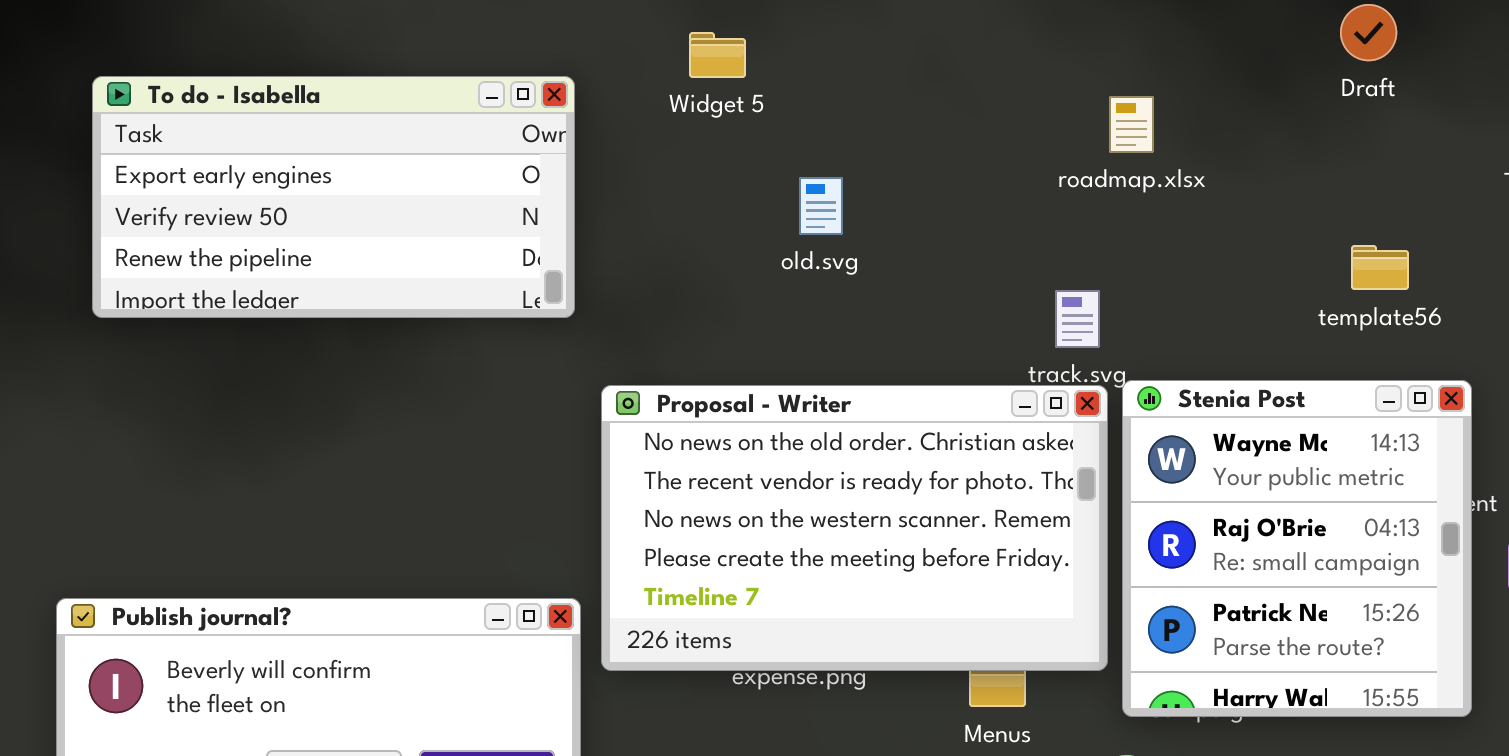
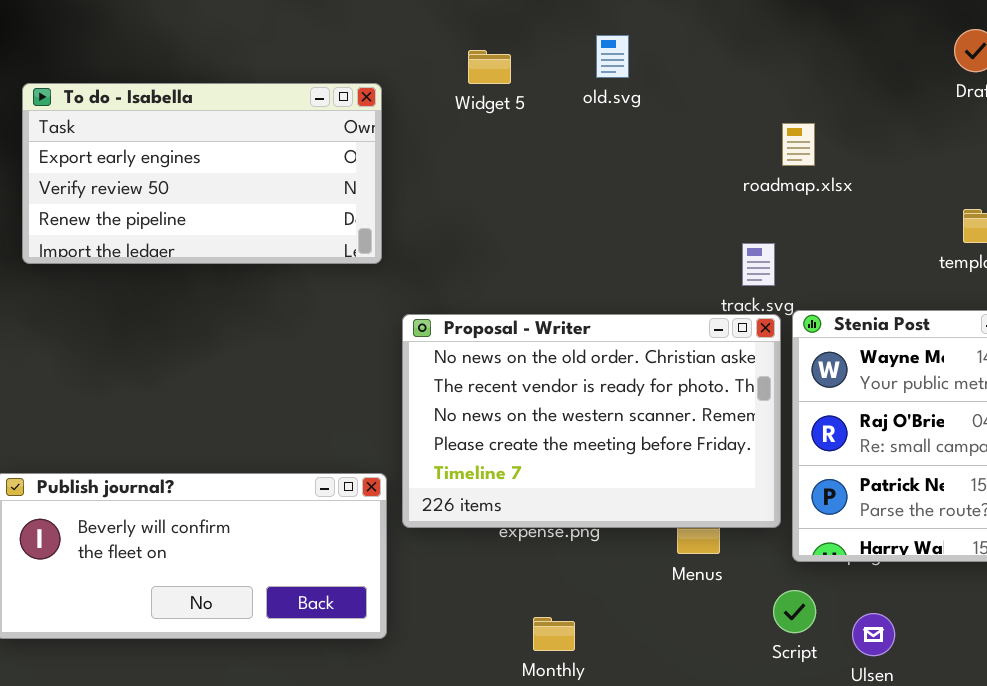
roadmap.xlsx: [1109,96,1154,153] -> [782,123,815,166], moved
old.svg: [799,177,843,235] -> [596,35,629,78], moved

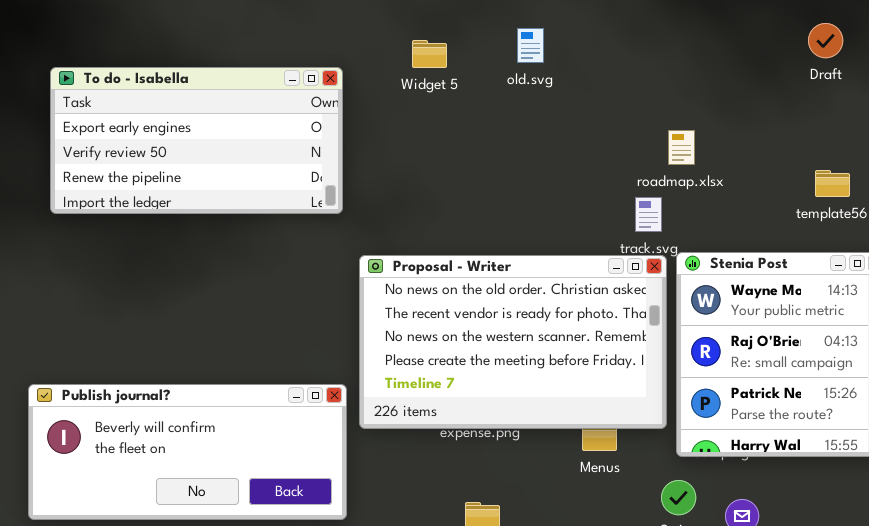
roadmap.xlsx: [782,123,815,166] -> [668,130,695,165], moved

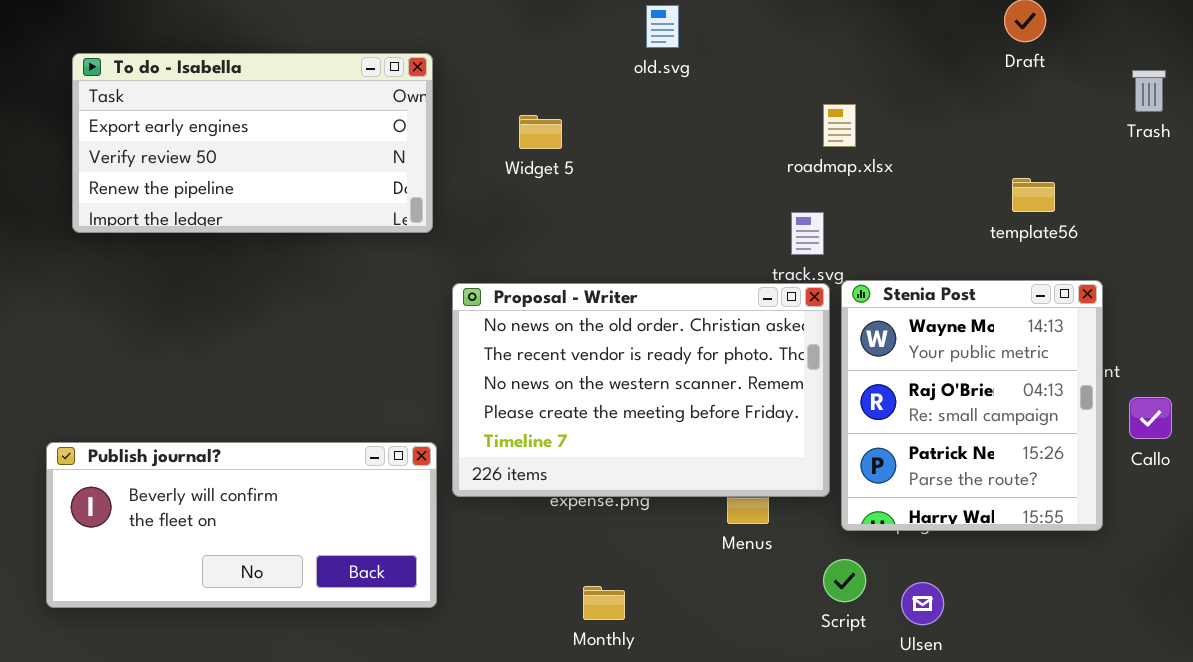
Widget 5: [412,40,447,68] -> [519,115,562,149], moved
roadmap.xlsx: [668,130,695,165] -> [823,104,856,147], moved

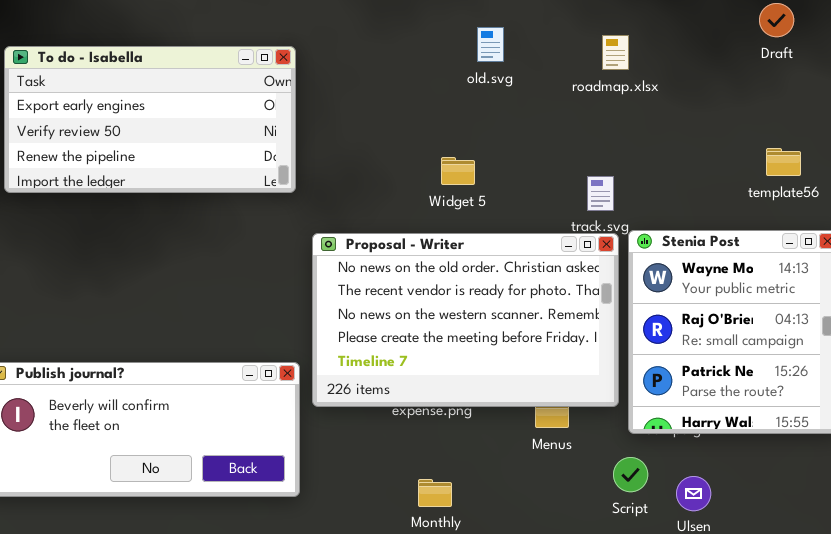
old.svg: [646,5,679,48] -> [477,27,504,62], moved
roadmap.xlsx: [823,104,856,147] -> [602,35,629,70], moved
Widget 5: [519,115,562,149] -> [441,157,475,185], moved

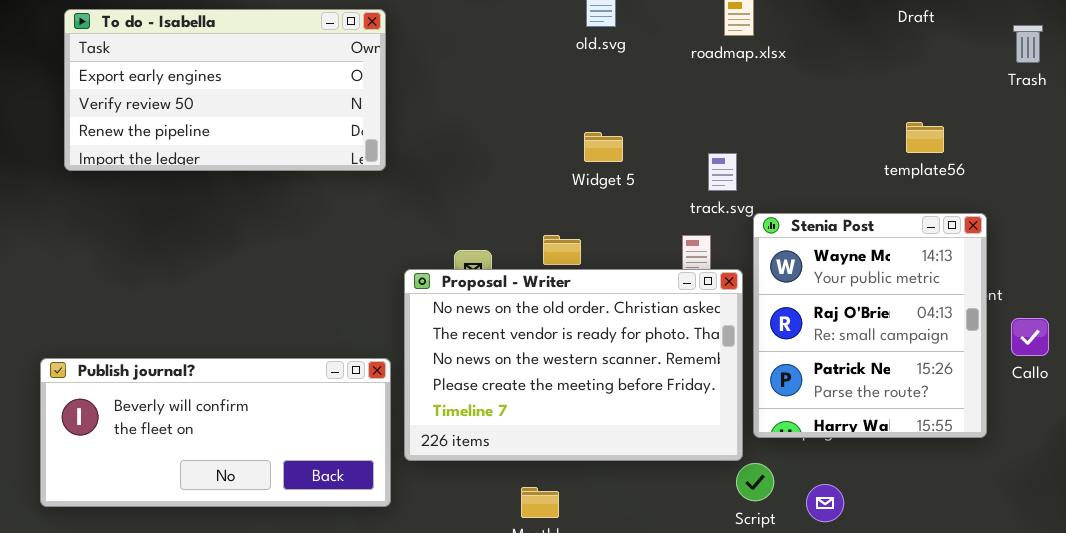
Widget 5: [441,157,475,185] -> [584,132,623,162], moved
Proposal - Writer: [312,233,619,407] -> [404,269,743,461], moved

